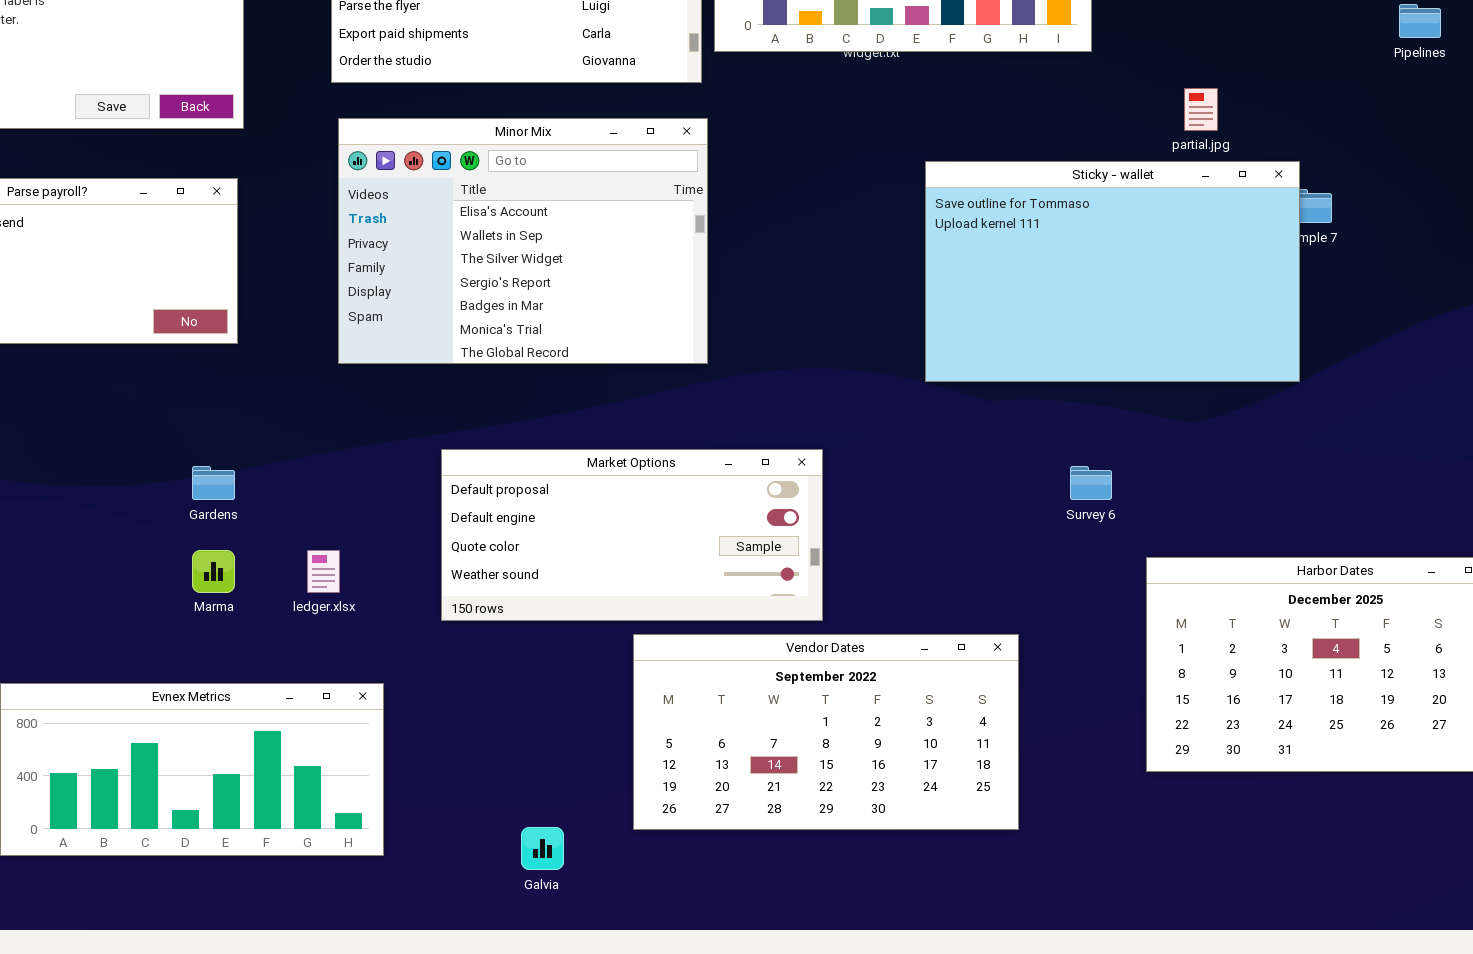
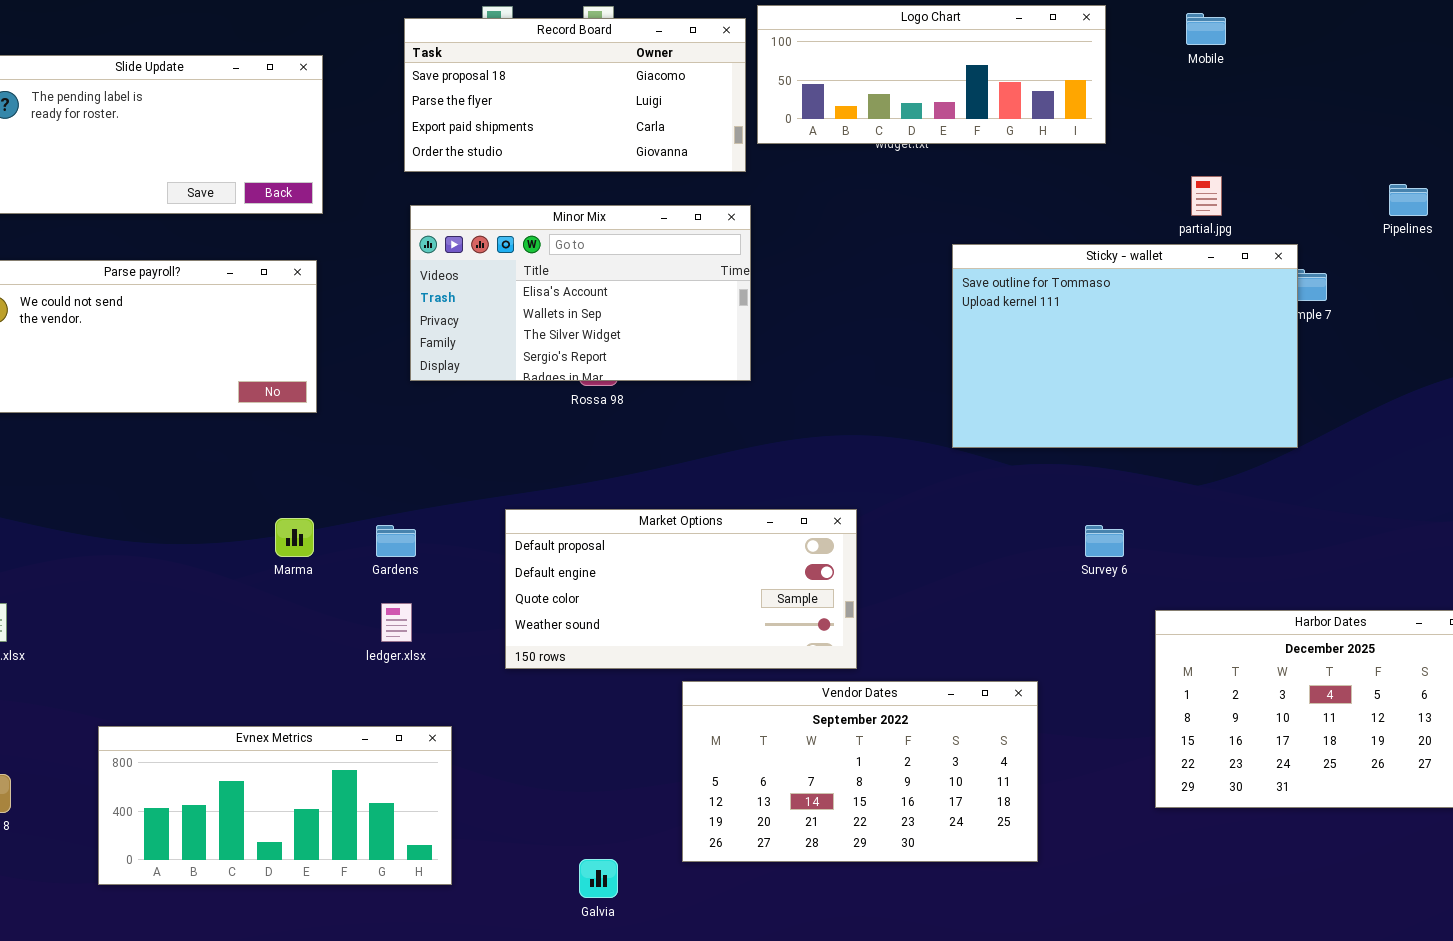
Pipelines: [1399,4,1441,38] -> [1389,184,1428,216], moved
Minor Mix: [338,118,708,364] -> [410,205,751,381], resized
Gardens: [192,466,235,500] -> [376,525,416,557], moved
Marma: [192,550,235,593] -> [275,518,314,557], moved

